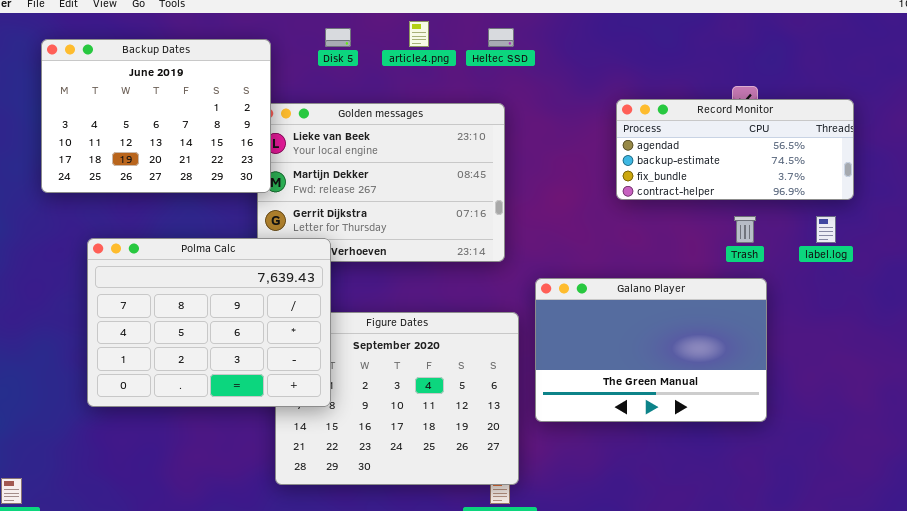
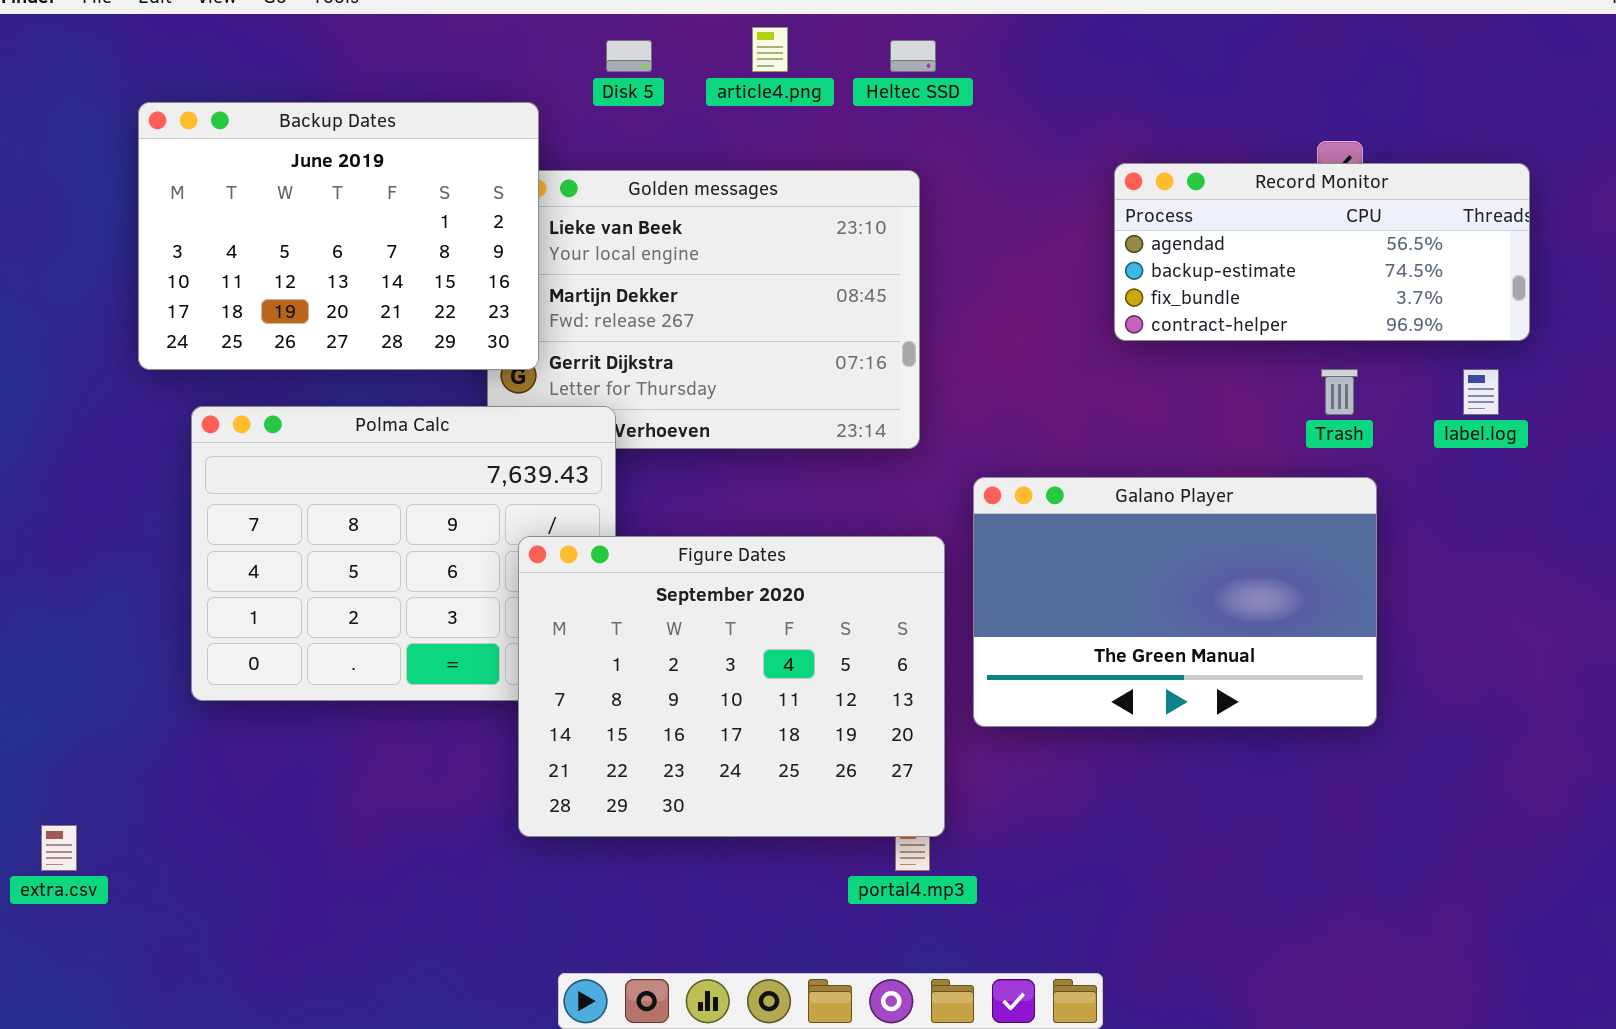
Backup Dates: [41,39,271,193] -> [138,102,539,370], moved
Figure Dates: [275,312,519,485] -> [518,536,945,837], raised

